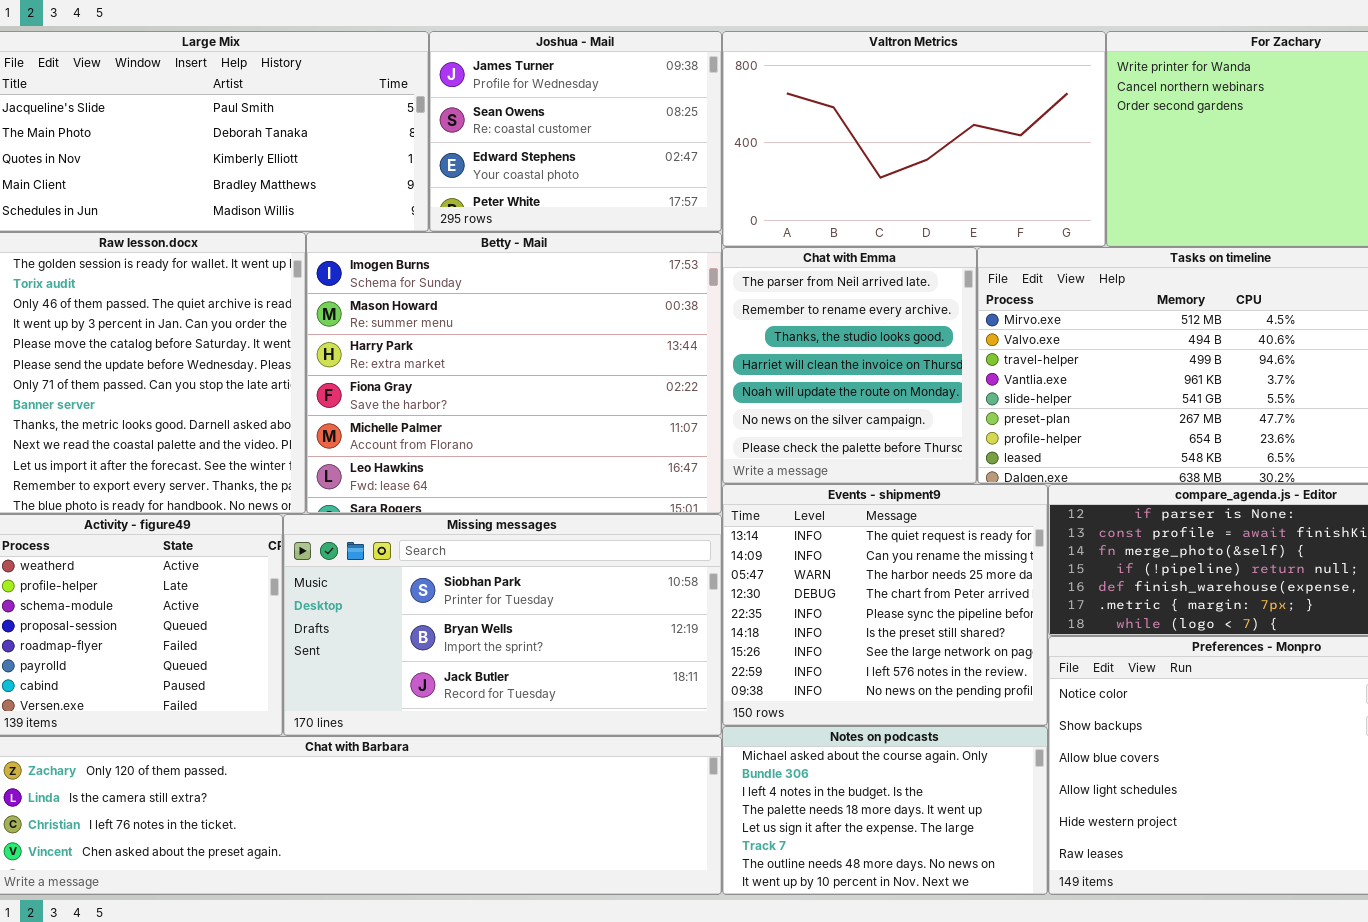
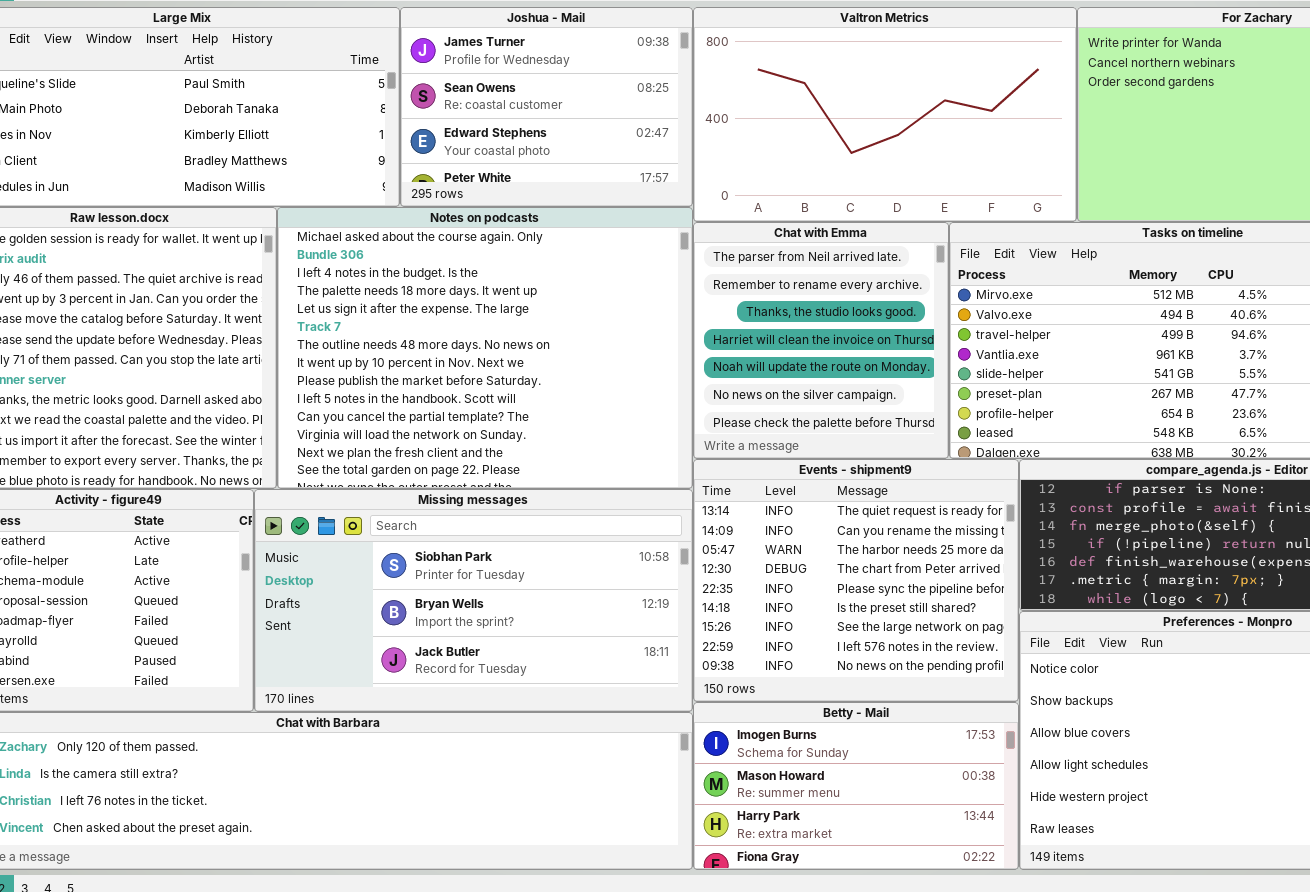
Betty - Mail: [306,232,722,514] -> [693,702,1019,870], moved, resized
Notes on podcasts: [722,726,1048,895] -> [277,207,693,489], moved, resized

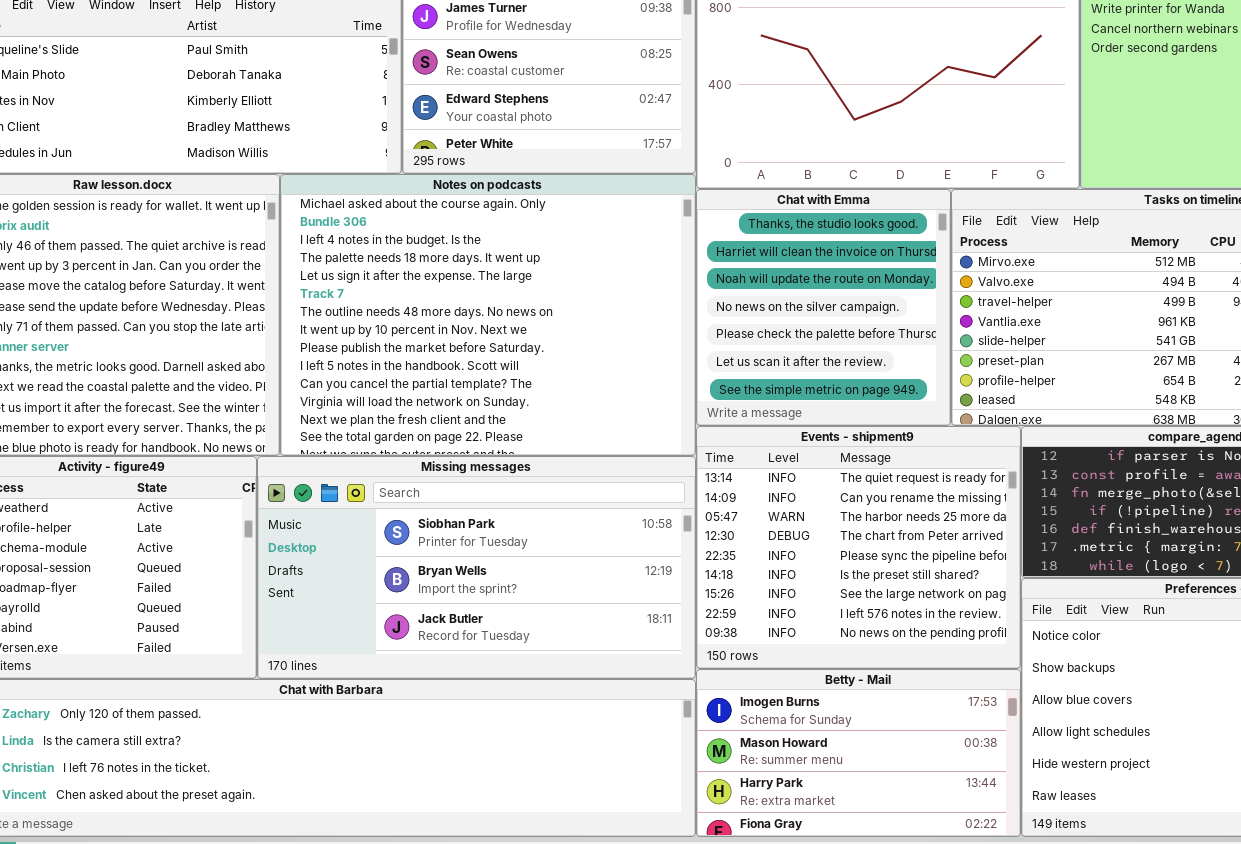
Chat with Emma: [693,222,949,459] -> [696,189,951,426], scrolled down 2 rows

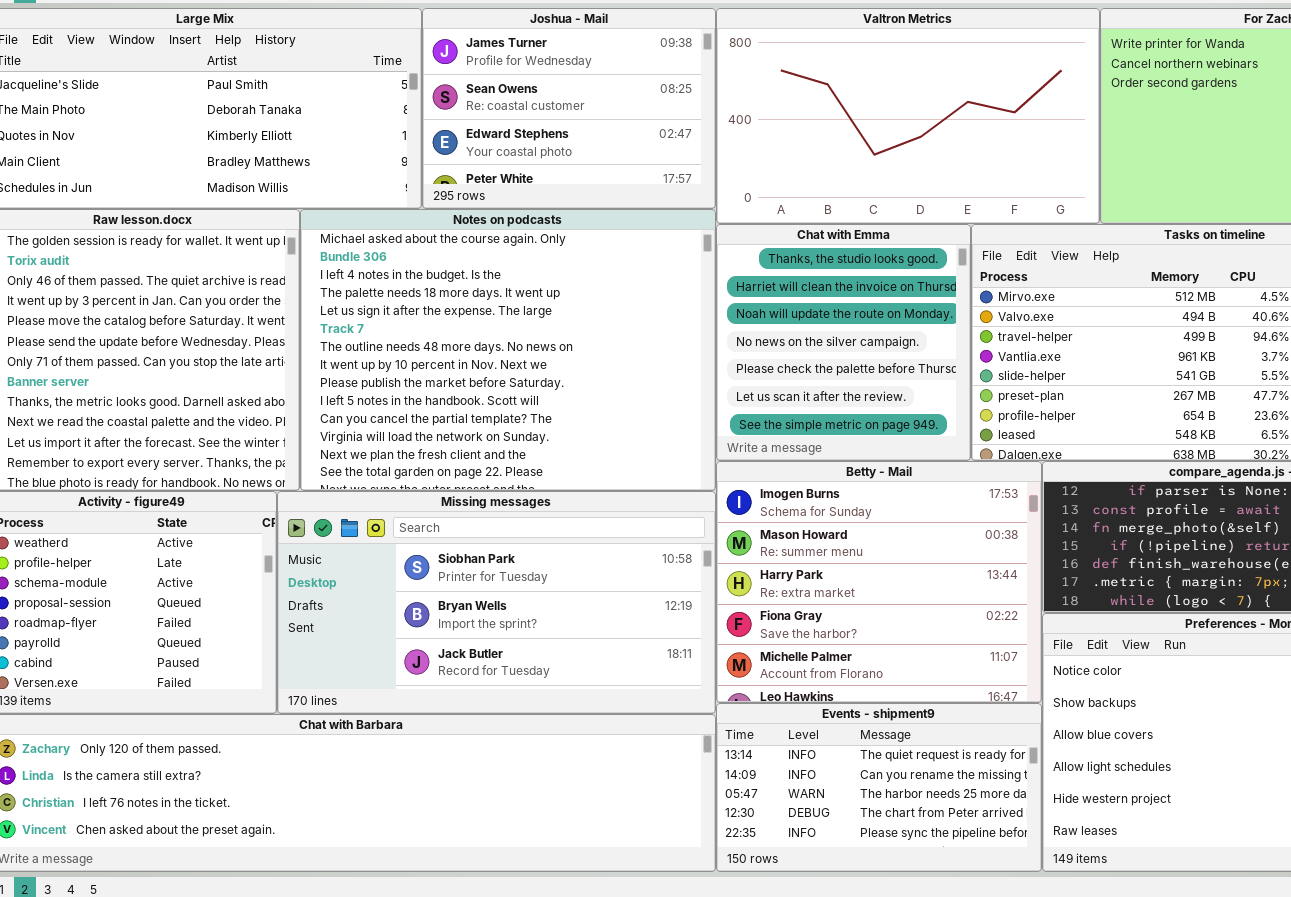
Events - shipment9: [696,426,1021,669] -> [716,703,1042,872], moved, resized
Betty - Mail: [696,669,1021,837] -> [716,461,1042,703], moved, resized

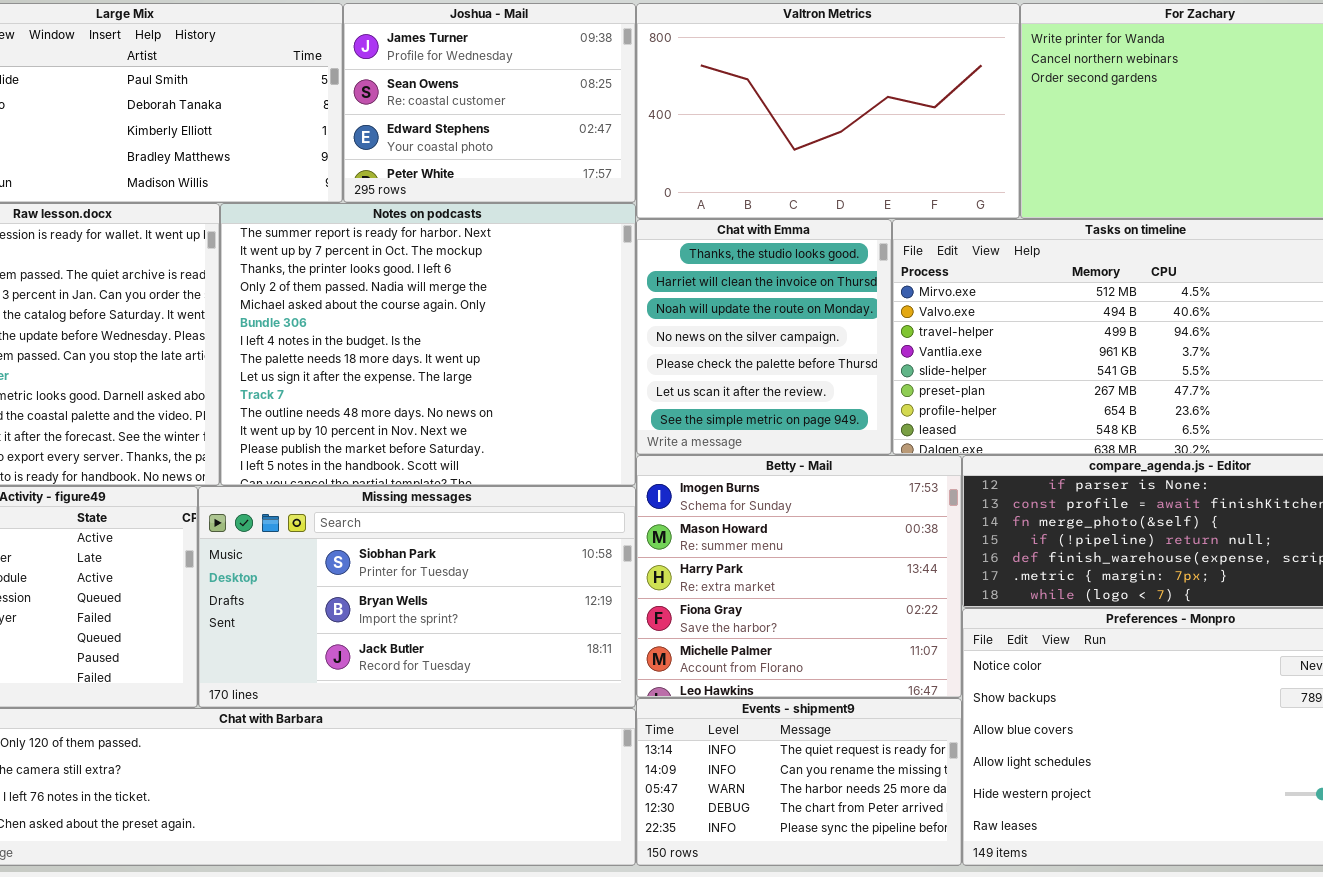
Notes on podcasts: [300,209,716,491] -> [220,203,636,486], scrolled up 4 rows

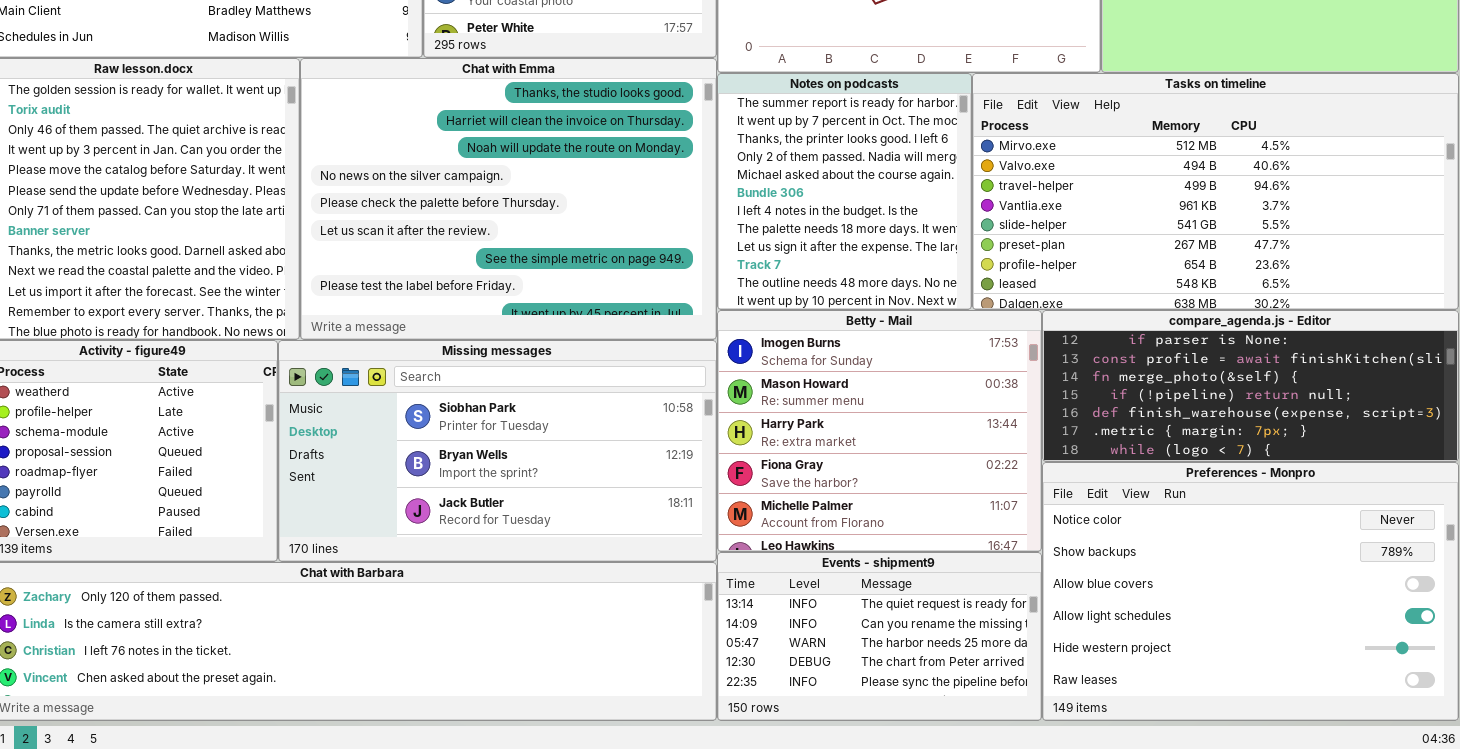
Notes on podcasts: [220,203,636,486] -> [717,73,972,310], moved, resized
Chat with Emma: [636,219,892,455] -> [300,58,717,340], moved, resized

